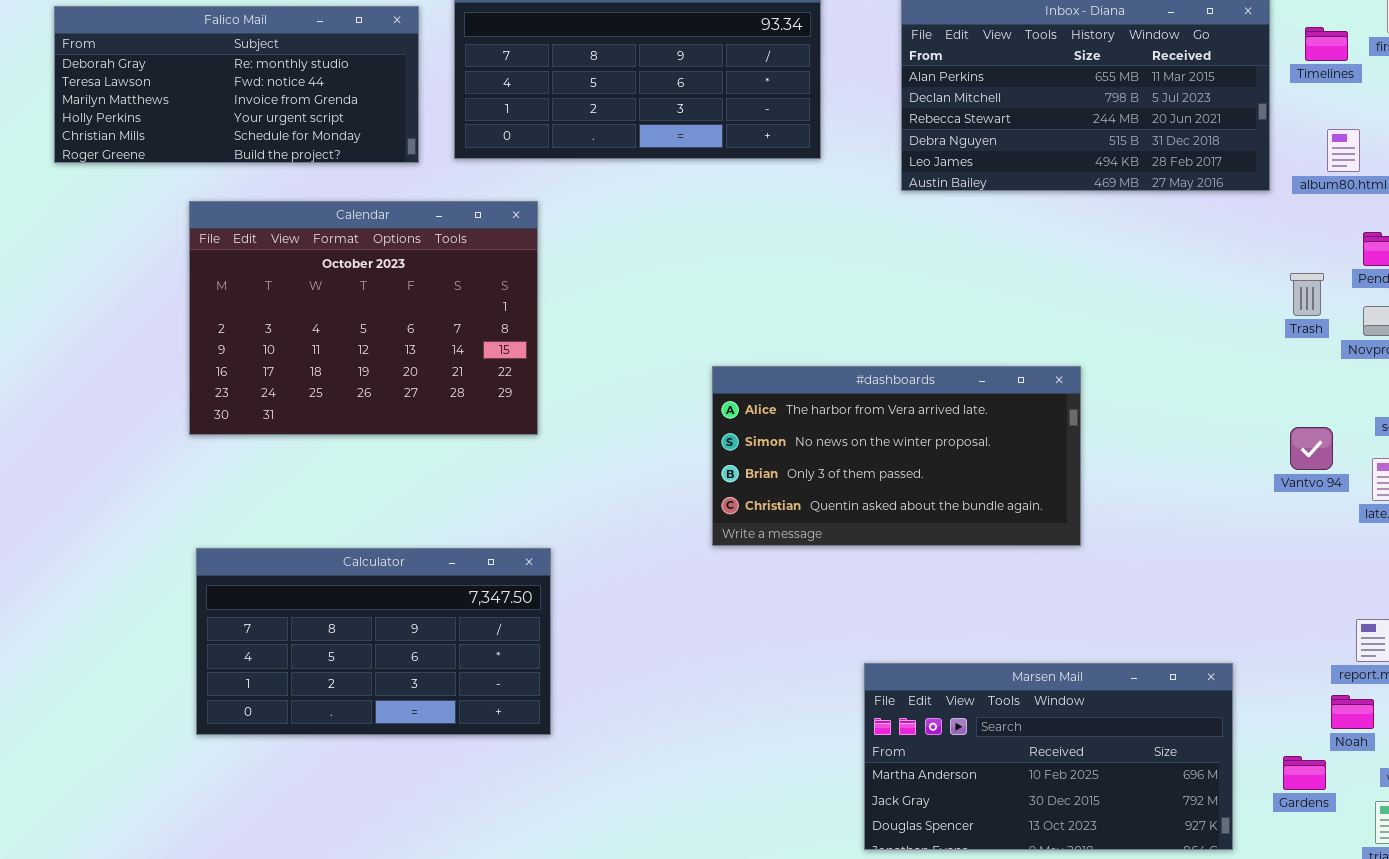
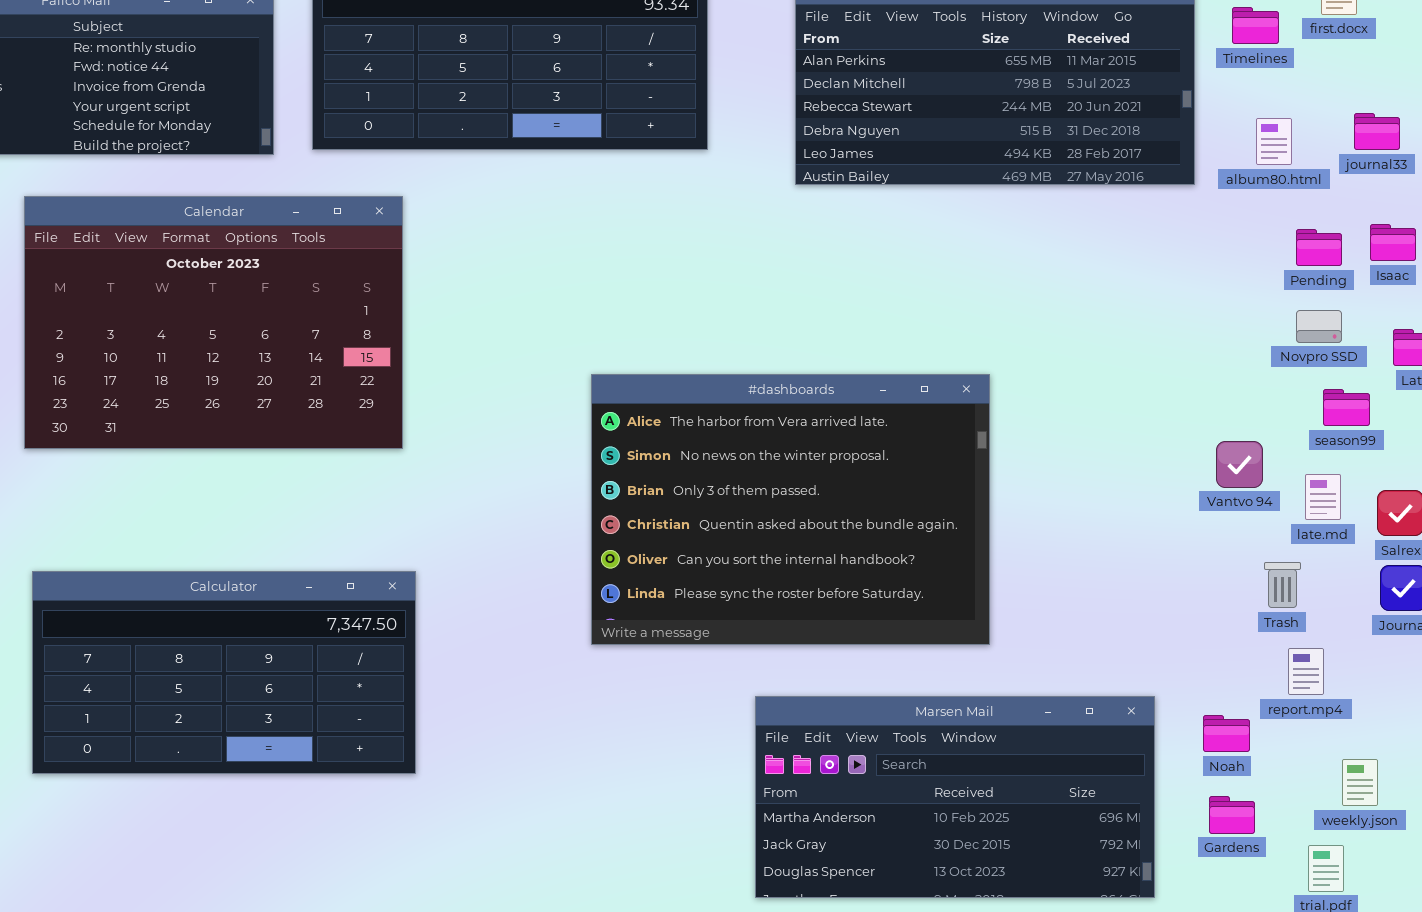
Trash: [1290,273,1324,316] -> [1264,562,1301,608], moved
#dashboards: [712,366,1081,546] -> [591,374,990,645], resized
Noah: [1331,695,1374,729] -> [1203,715,1250,752], moved

